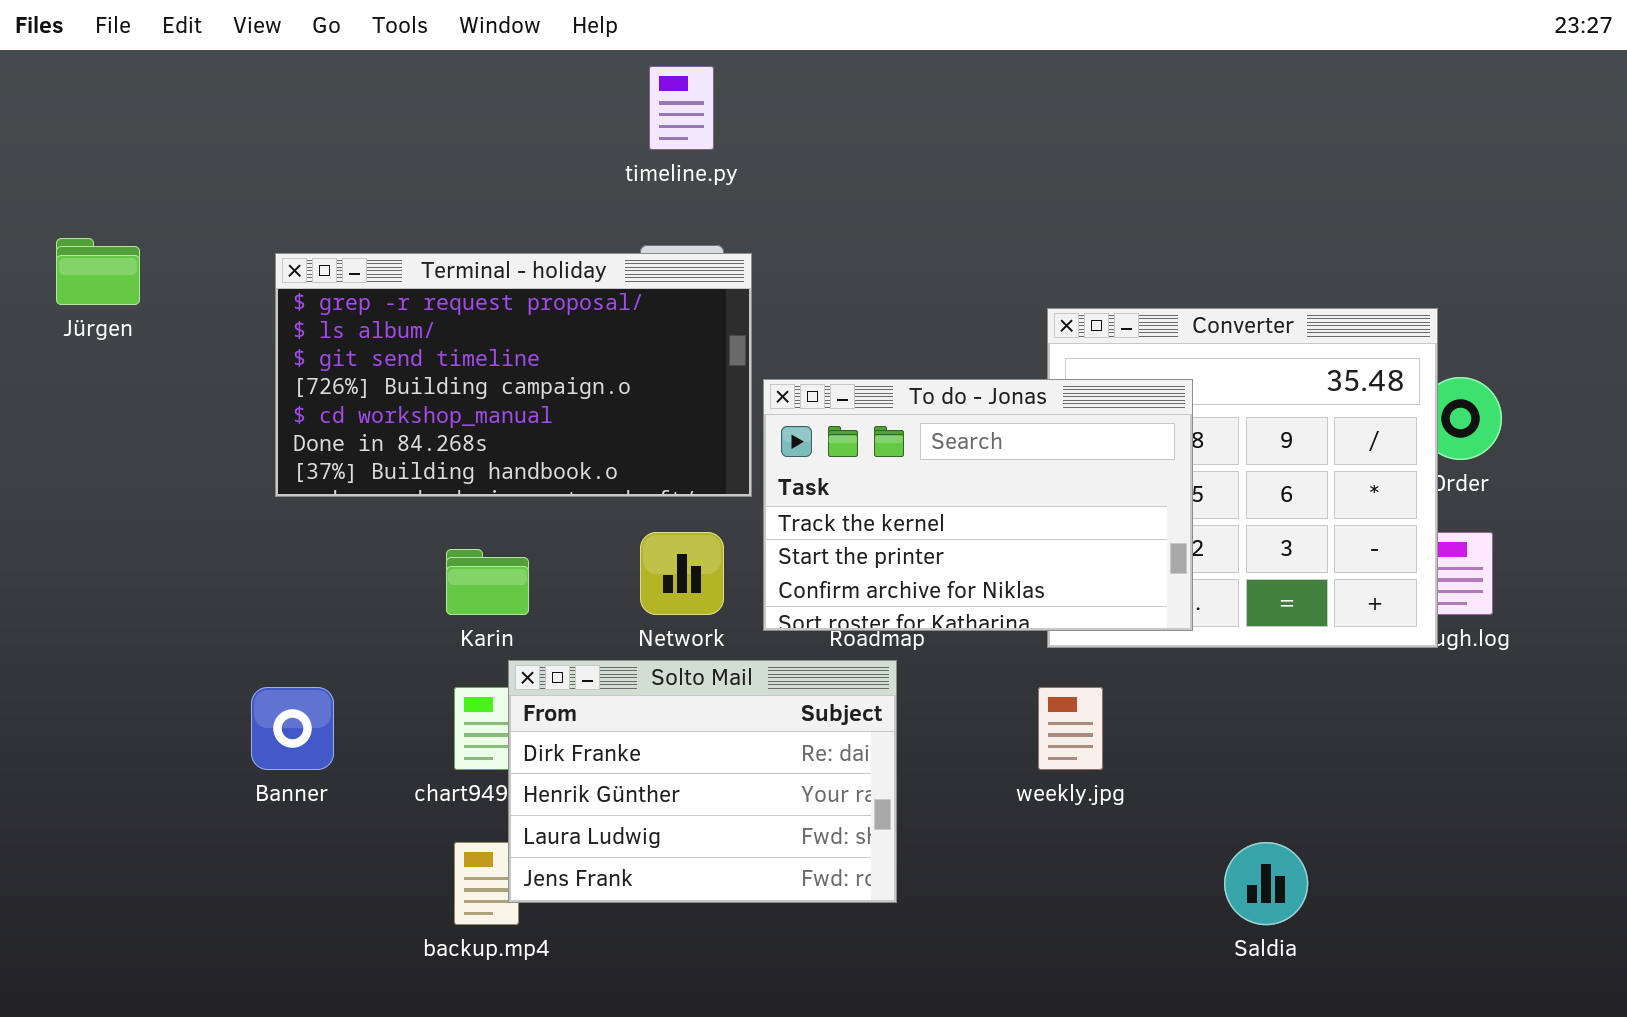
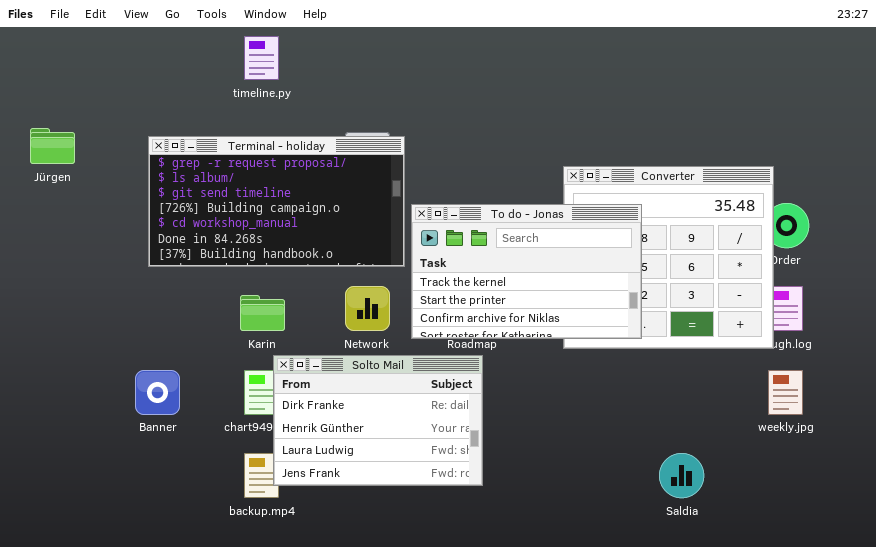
timeline.py: [649,66,714,150] -> [244,36,279,80], moved
weekly.jpg: [1038,687,1103,770] -> [768,370,803,415], moved

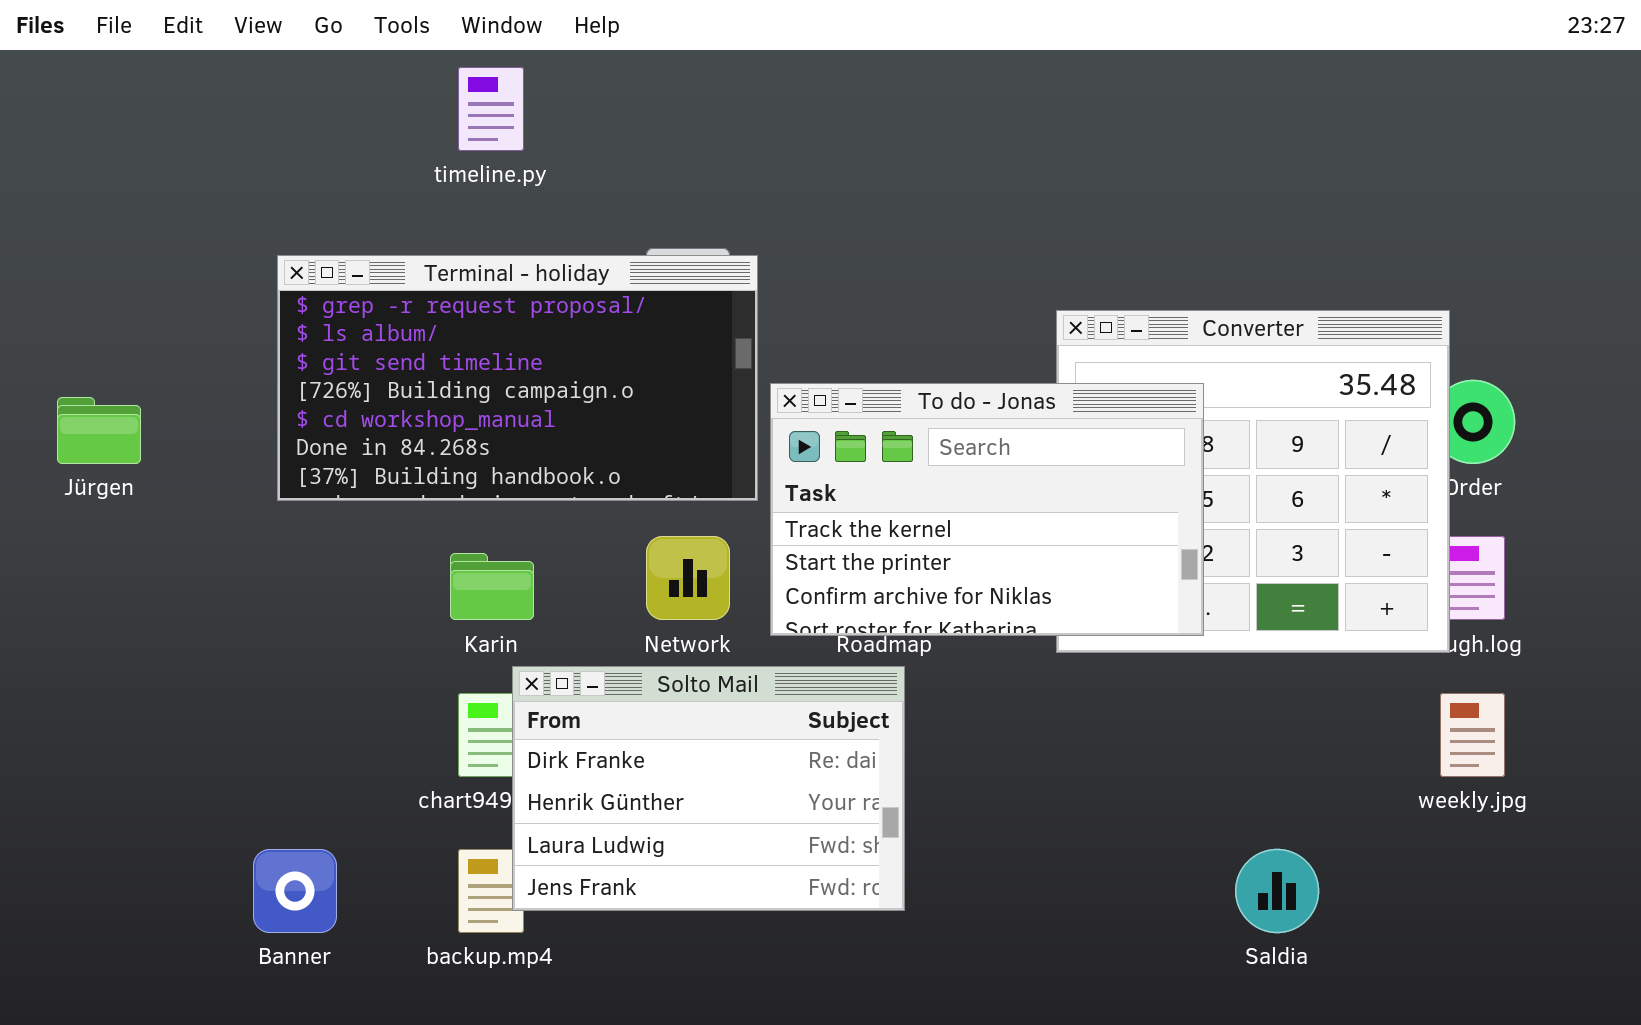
Jürgen: [30,128,75,164] -> [57,397,141,464], moved
Banner: [135,370,180,415] -> [253,849,337,933], moved

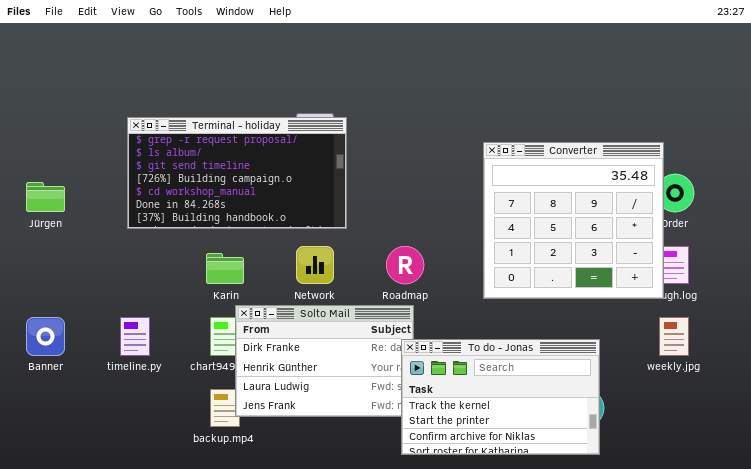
timeline.py: [458,67,524,151] -> [120,317,150,356], moved
To do - Jonas: [770,383,1204,636] -> [401,339,600,455], moved
Banner: [253,849,337,933] -> [26,317,65,356], moved

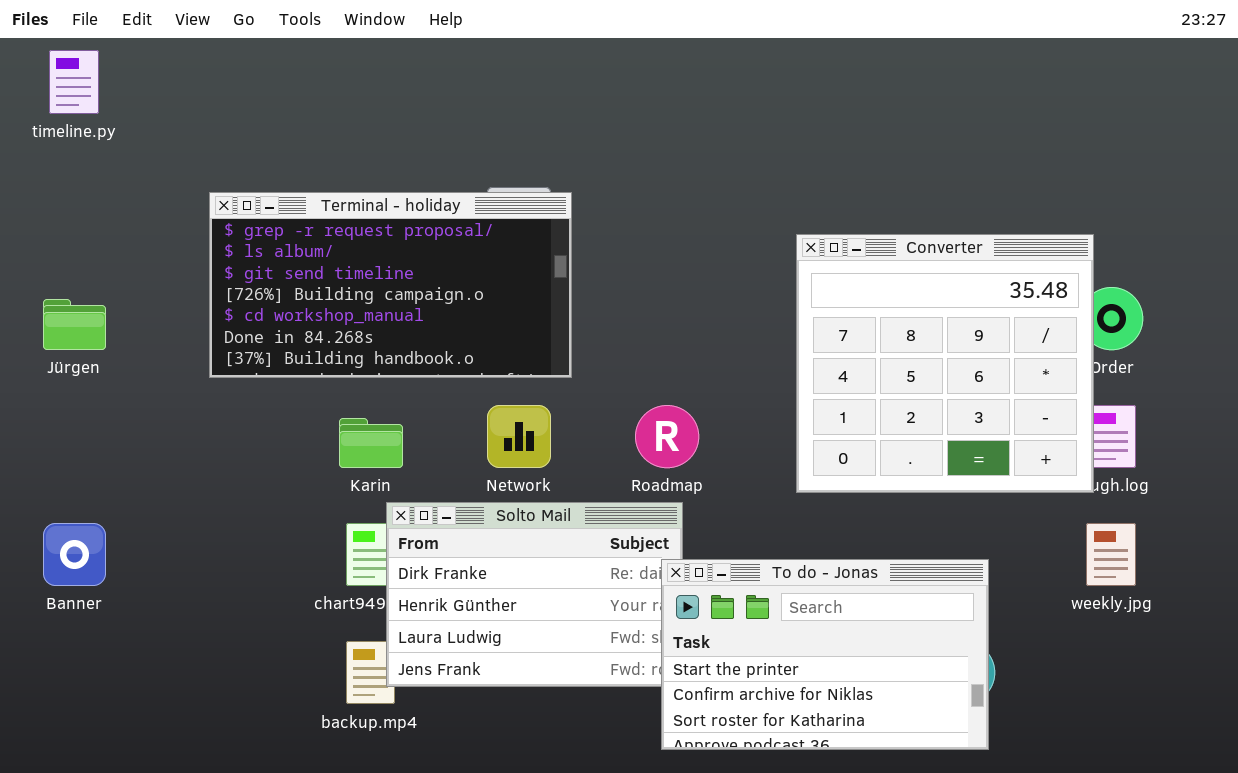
timeline.py: [120,317,150,356] -> [49,50,99,114], moved
To do - Jonas: [401,339,600,455] -> [661,559,989,750], scrolled down 1 row

